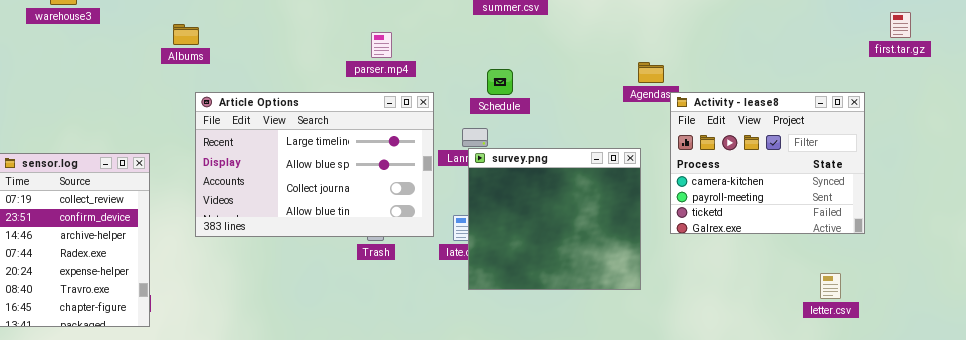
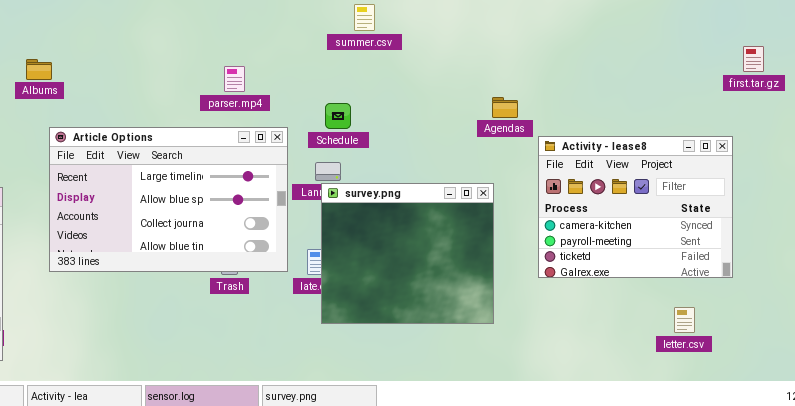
Schedule: [487,69,513,95] -> [325,103,351,129], moved
Activity - lease8: [670,92,865,234] -> [538,136,733,278], moved

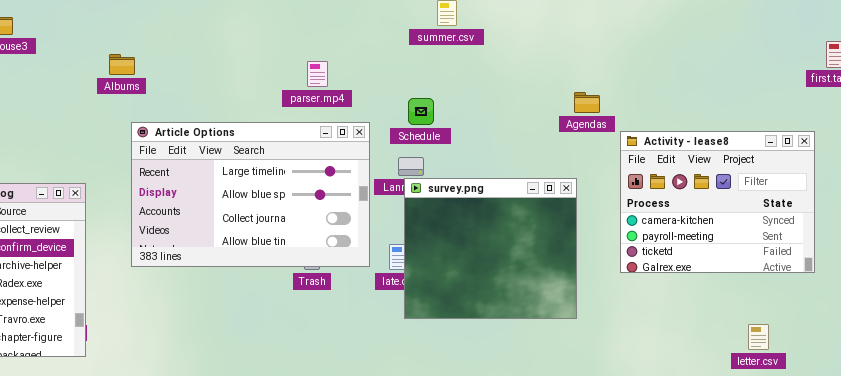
letter.csv: [674,307,695,333] -> [748,324,769,350], moved

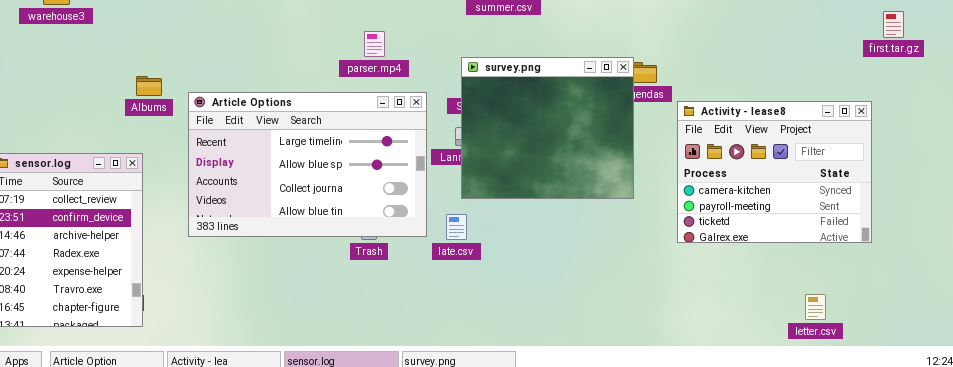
Albums: [109,54,135,75] -> [136,76,162,96], moved
survey.png: [404,178,577,319] -> [461,57,634,199], moved

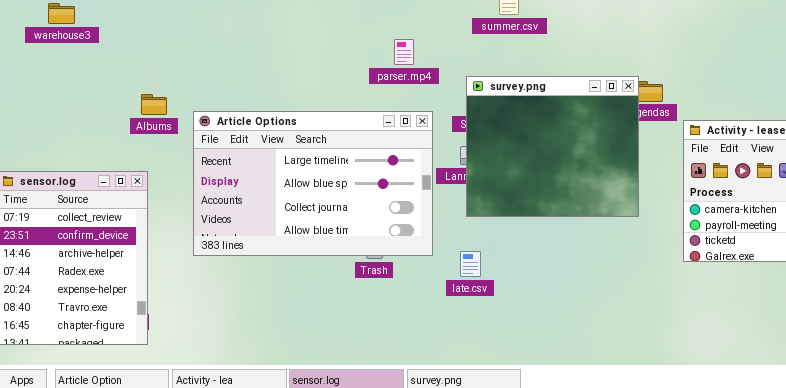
parser.mp4: [364,31,385,57] -> [394,39,414,65], moved
late.csv: [446,214,467,240] -> [460,251,481,277], moved

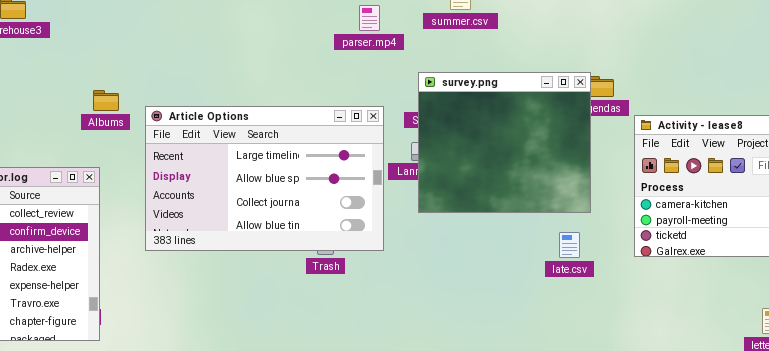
parser.mp4: [394,39,414,65] -> [359,5,380,31], moved
late.csv: [460,251,481,277] -> [559,232,580,258], moved

